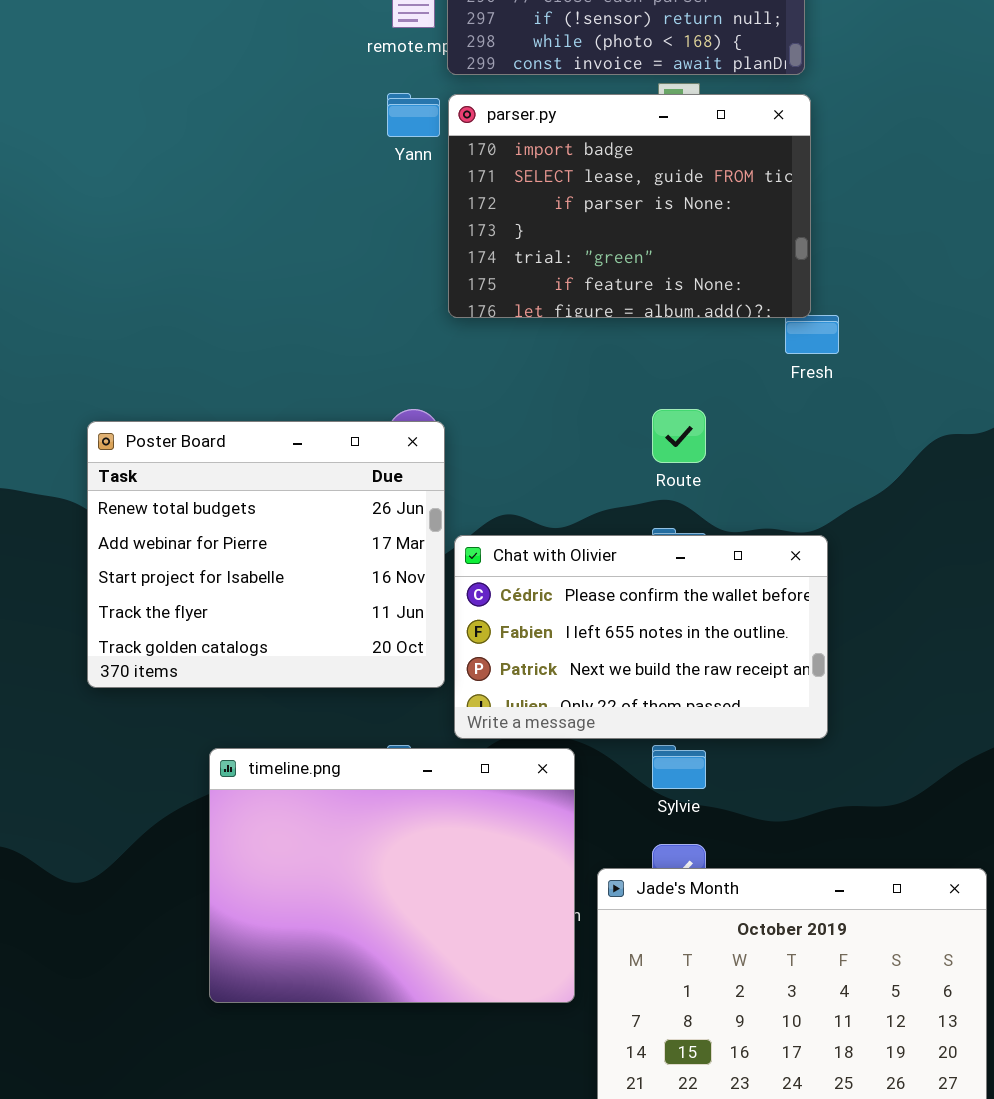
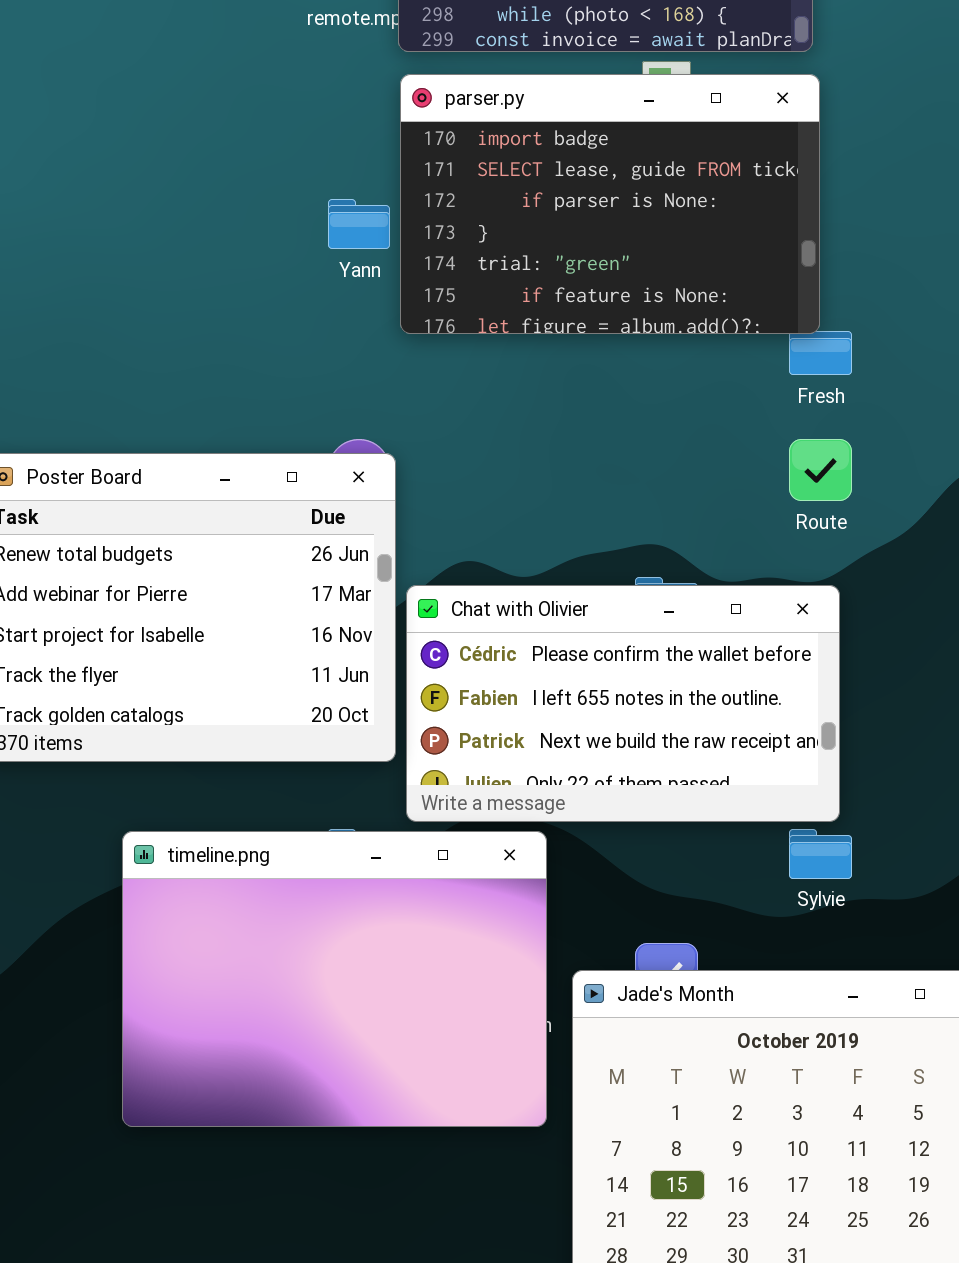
Yann: [387,93,440,137] -> [328,199,390,249], moved
Route: [652,409,706,463] -> [789,439,852,501], moved
Sylvie: [652,745,706,789] -> [789,829,852,879], moved

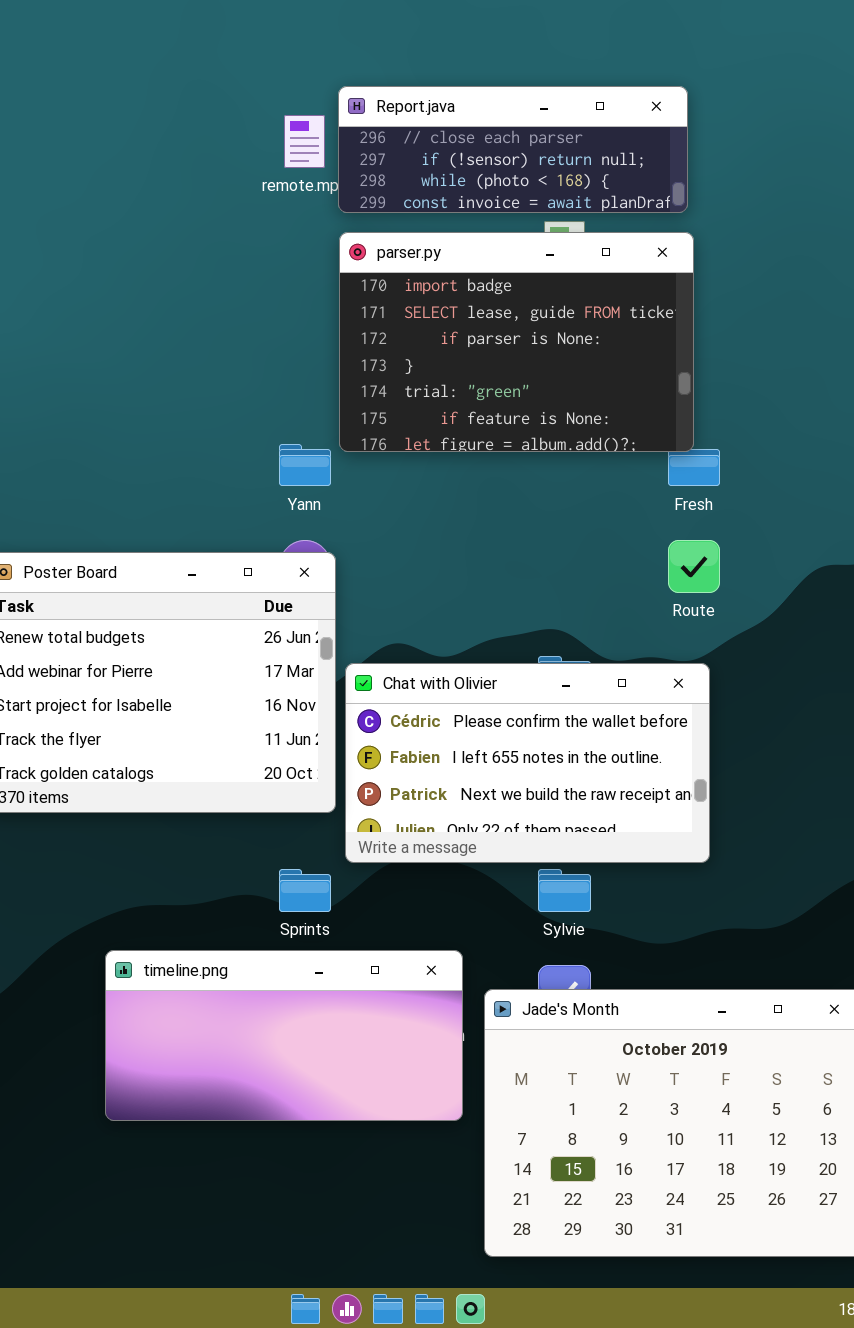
Yann: [328,199,390,249] -> [279,444,331,486], moved
Sylvie: [789,829,852,879] -> [538,869,591,912], moved
timeline.png: [122,831,547,1127] -> [105,950,463,1121], resized

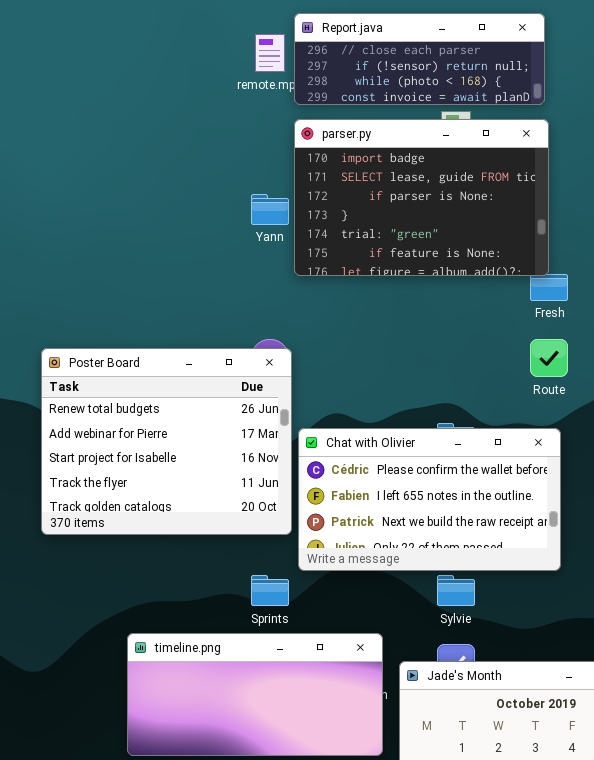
Yann: [279,444,331,486] -> [251,194,289,225], moved

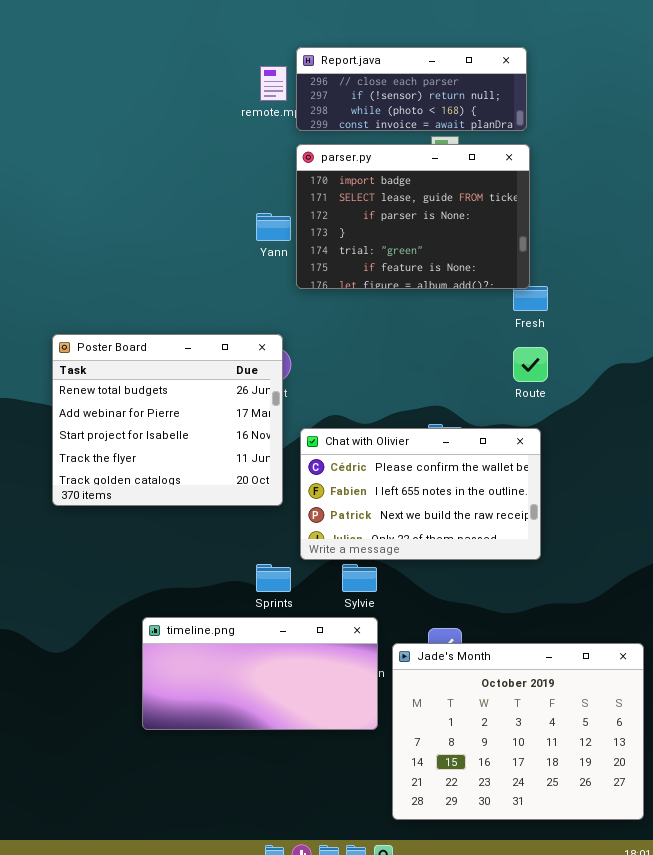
Poster Board: [41,348,292,535] -> [52,334,283,506], moved
Sylvie: [437,575,475,606] -> [342,564,377,592], moved

